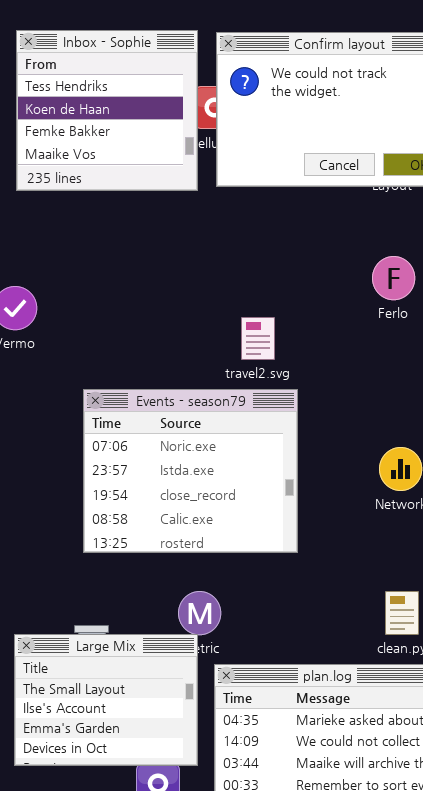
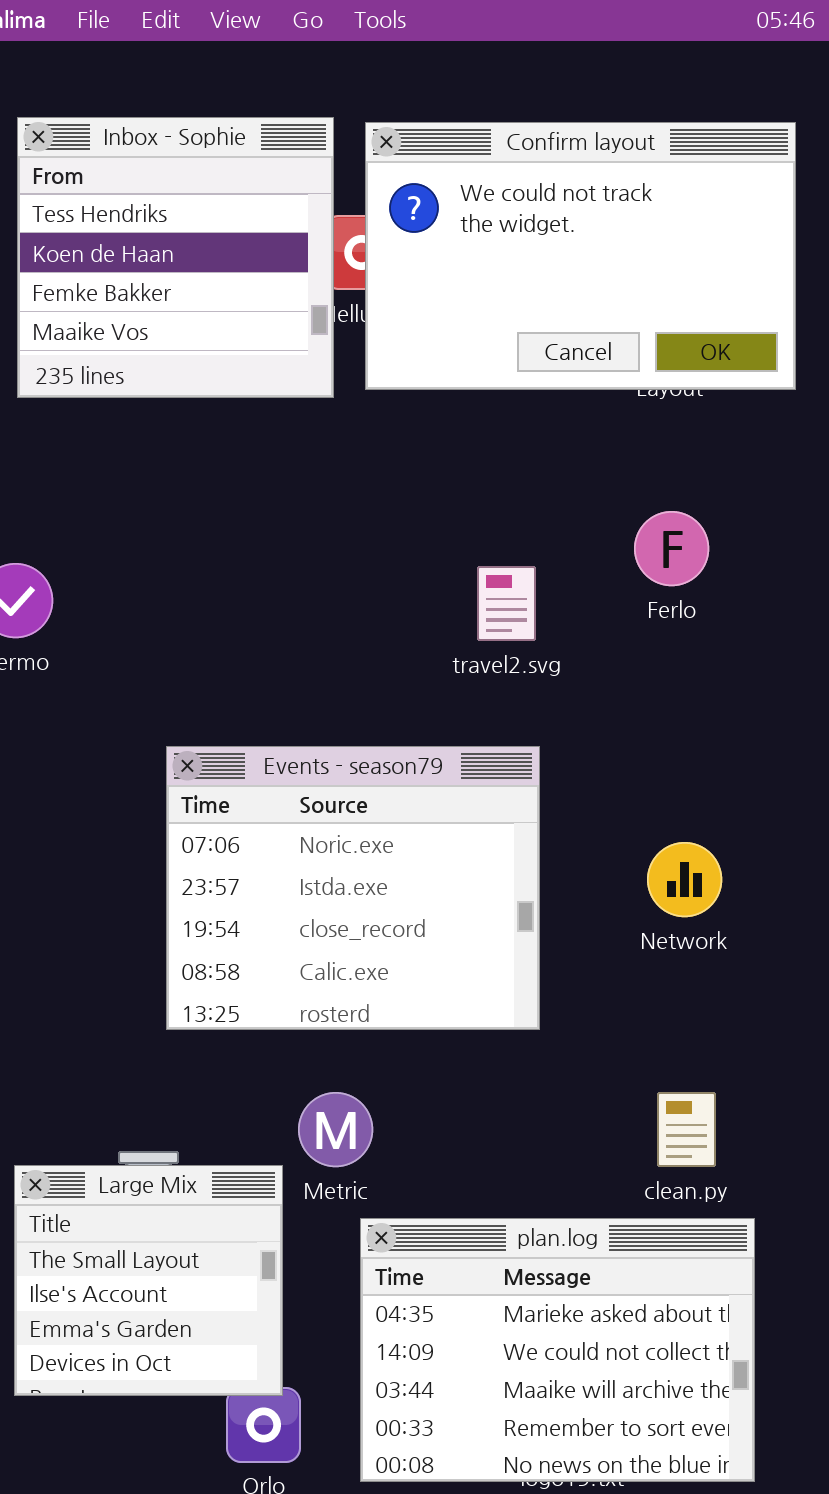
travel2.svg: [241,317,275,360] -> [477,566,536,641], moved
Events - season79: [83,389,298,553] -> [166,746,540,1030], moved
Large Mix: [14,634,198,766] -> [14,1165,283,1396], resized

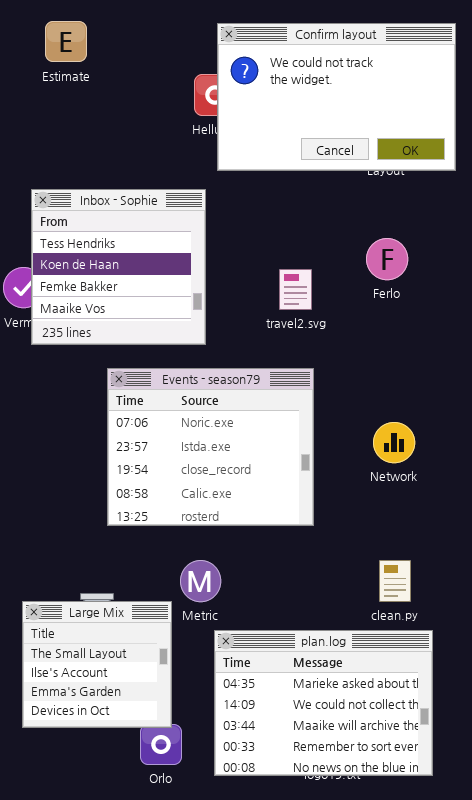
Inbox - Sophie: [17,117,334,398] -> [31,189,206,345], moved

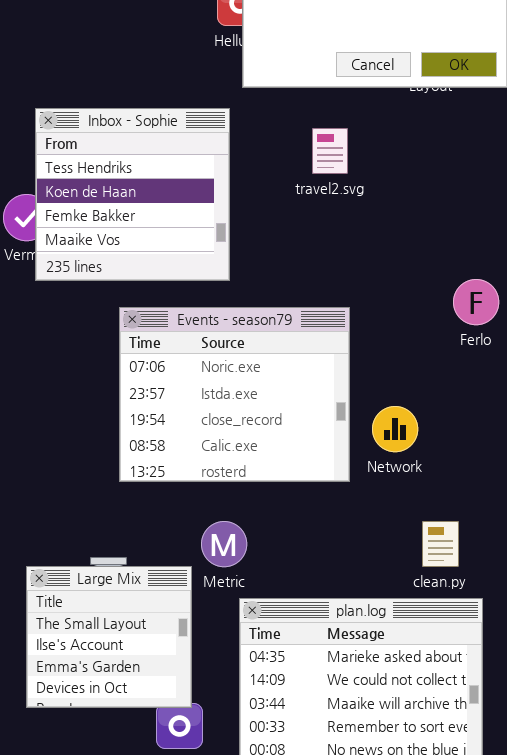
Ferlo: [366,238,408,280] -> [453,279,499,325], moved
travel2.svg: [279,269,312,310] -> [312,128,348,174], moved
Network: [373,422,415,463] -> [372,406,418,452], moved

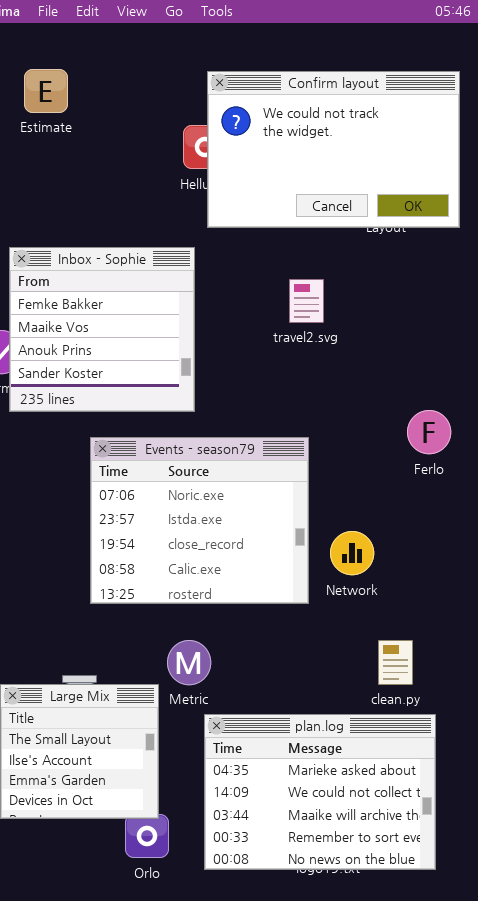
Inbox - Sophie: [35,108,230,281] -> [9,247,195,412], scrolled down 2 rows
travel2.svg: [312,128,348,174] -> [289,279,324,323], moved

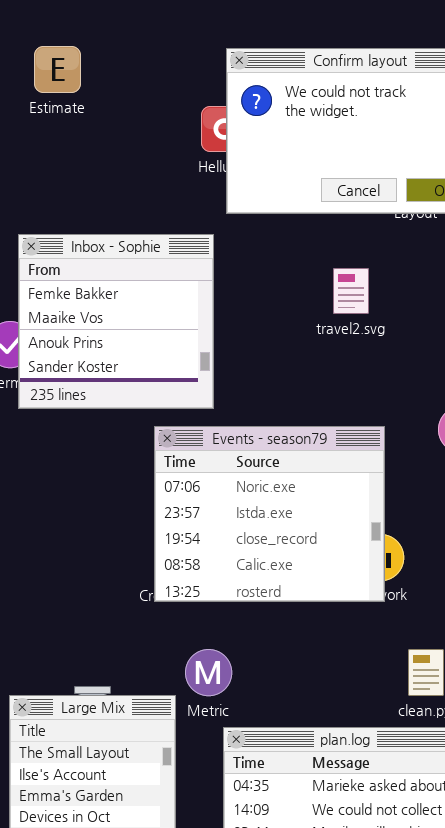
travel2.svg: [289,279,324,323] -> [333,268,369,314], moved
Events - season79: [90,437,309,604] -> [154,426,385,602], moved

